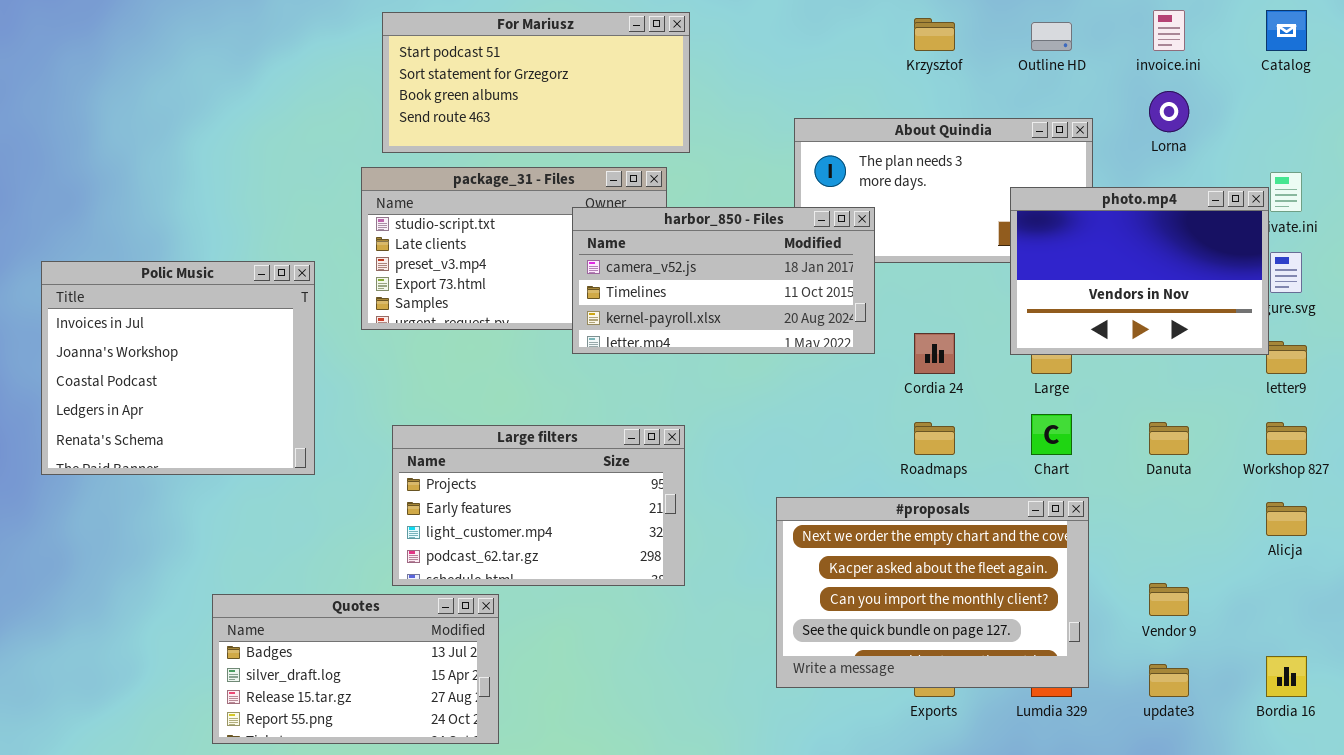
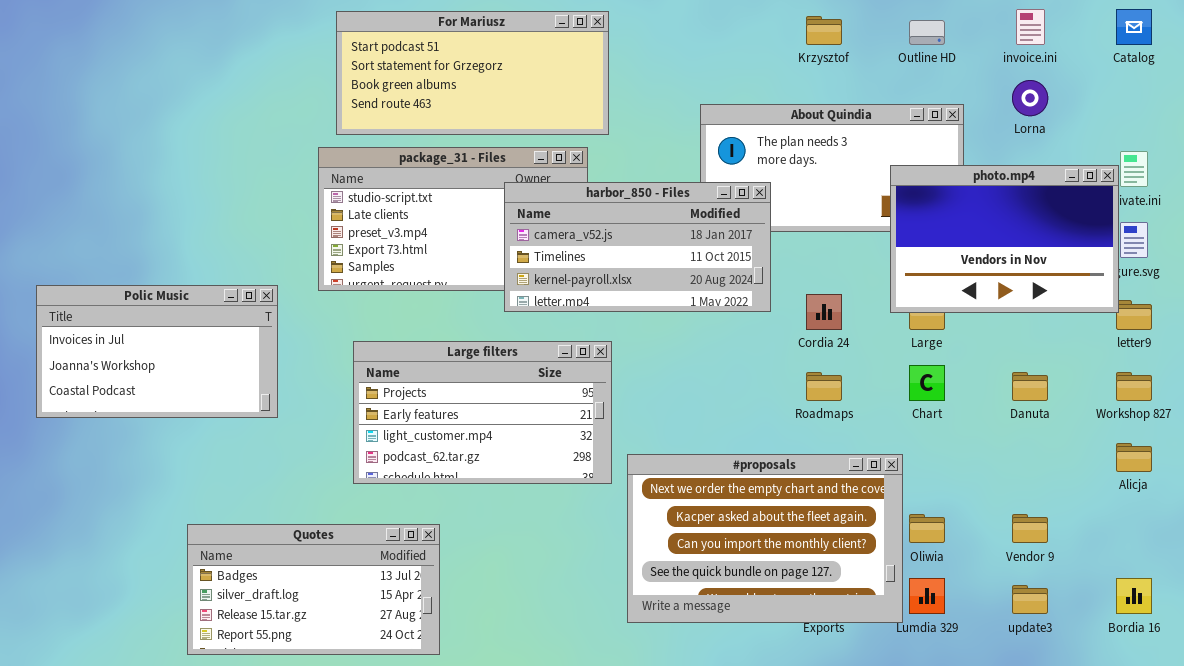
Polic Music: [41,261,315,475] -> [36,285,278,418], resized
Large filters: [392,425,685,586] -> [353,341,612,484], moved
#proposals: [776,497,1089,688] -> [627,454,903,623], moved

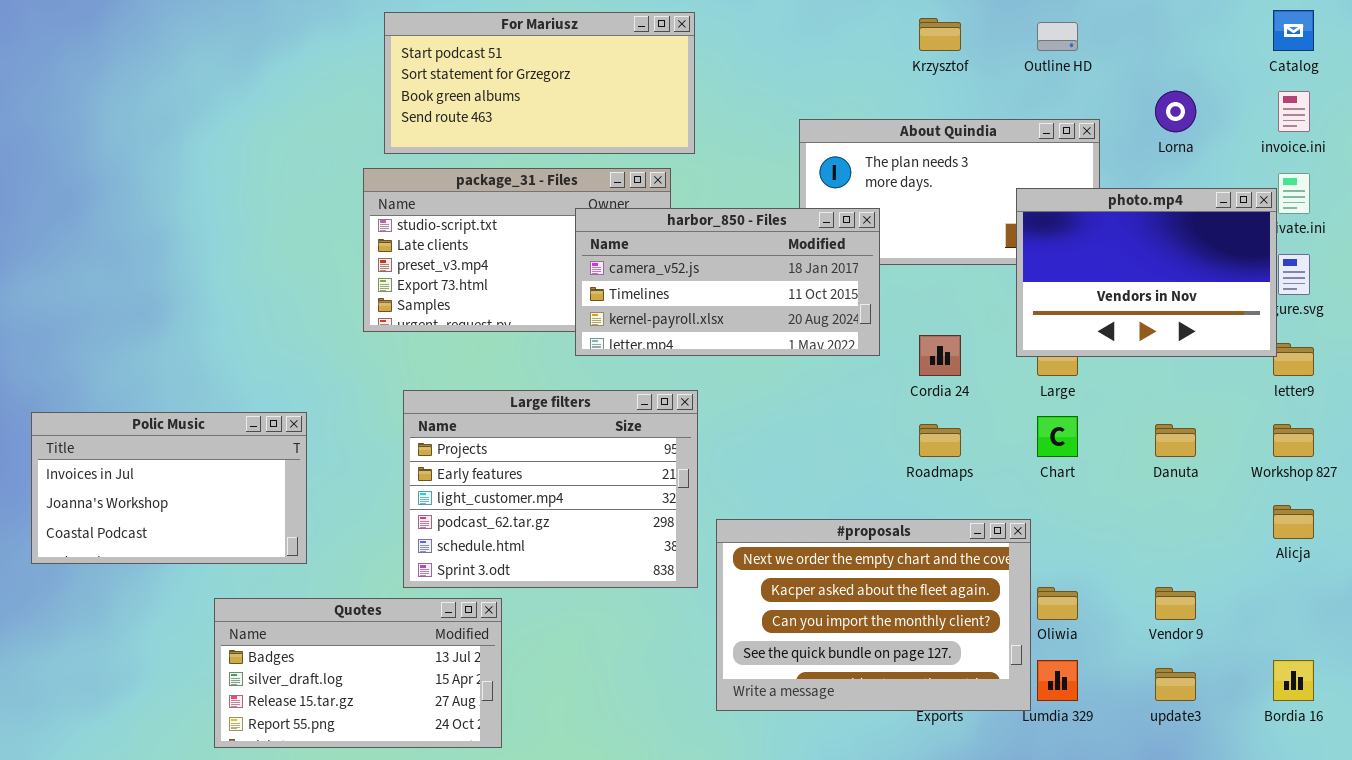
invoice.ini: [1016,9,1045,45] -> [1278,91,1310,132], moved
Polic Music: [36,285,278,418] -> [31,412,307,564], moved
Large filters: [353,341,612,484] -> [403,390,698,588], resized

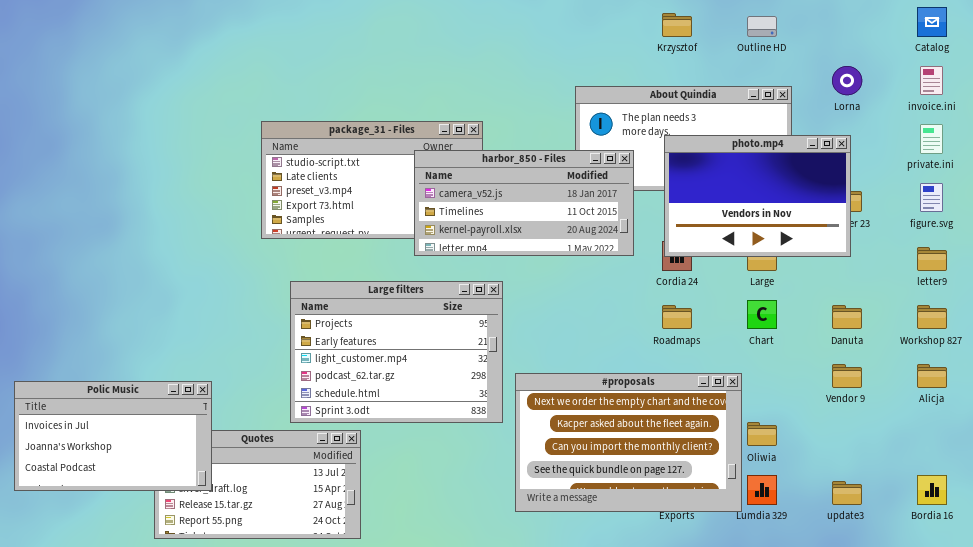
For Mariusz: [384,12,695,154] -> none, closed
photo.mp4: [1016,188,1277,357] -> [664,135,851,257], moved
Polic Music: [31,412,307,564] -> [14,381,212,491], moved
Vendor 9: [1155,587,1196,620] -> [832,364,862,388], moved

